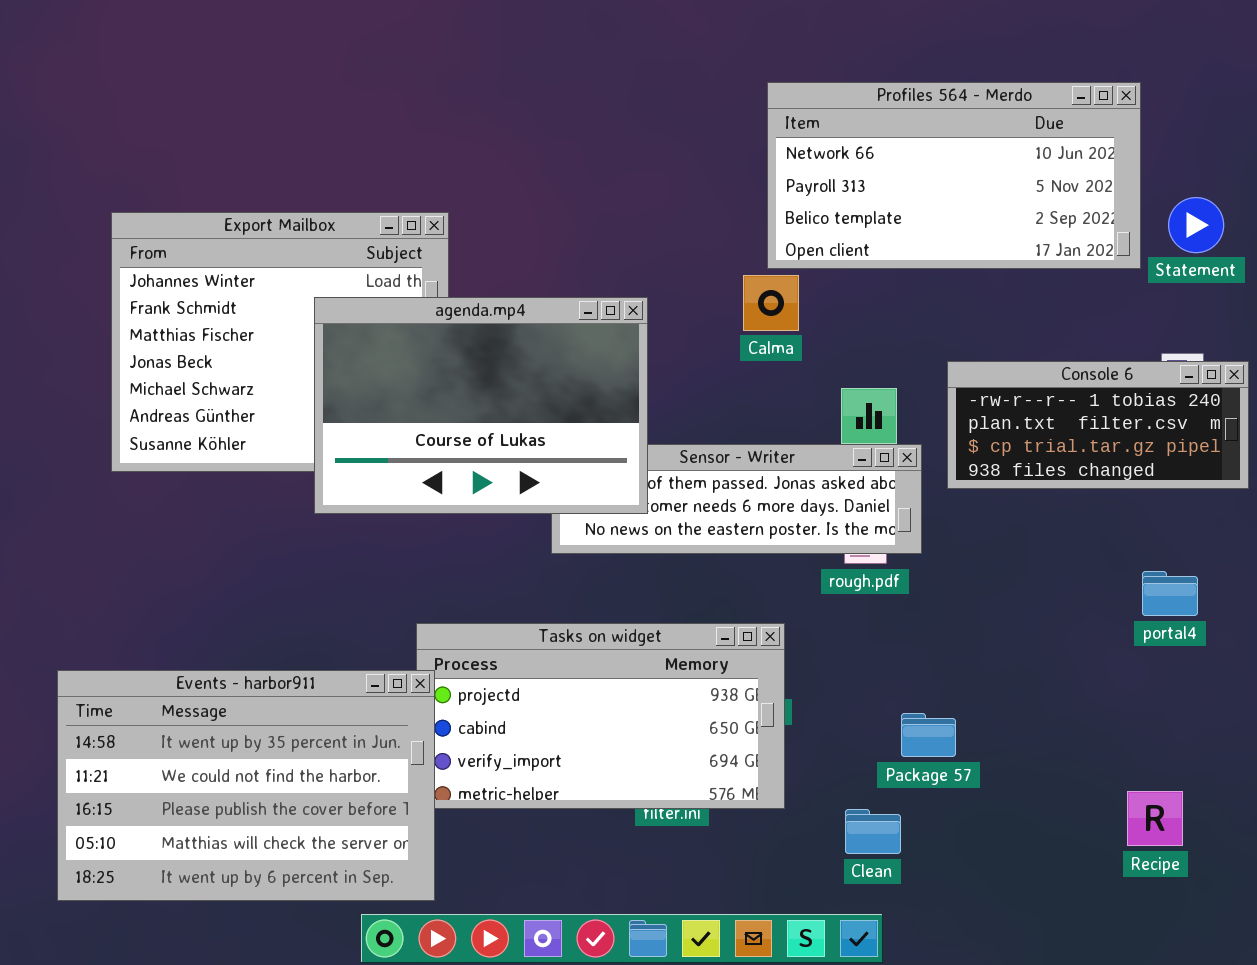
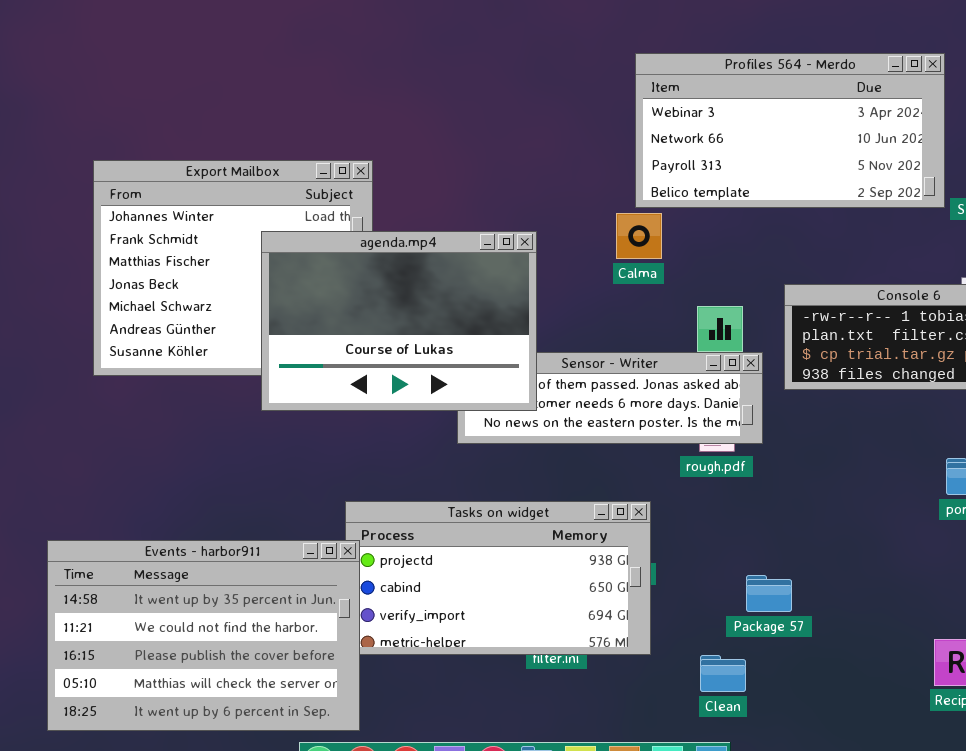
Profiles 564 - Merdo: [767,82,1141,269] -> [635,53,945,208], scrolled up 1 row

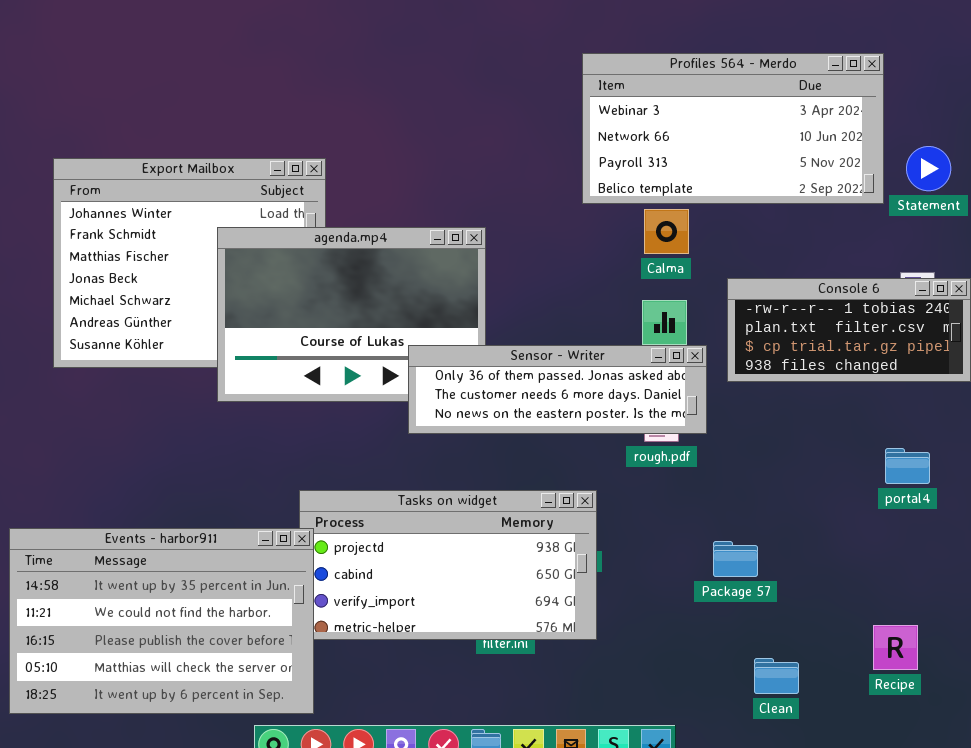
Calma: [616,213,662,259] -> [644,209,689,254], moved
Sensor - Writer: [457,352,763,444] -> [408,345,707,434], raised
Package 57: [746,575,792,612] -> [713,541,758,577], moved
Clean: [700,655,746,692] -> [754,658,799,694], moved

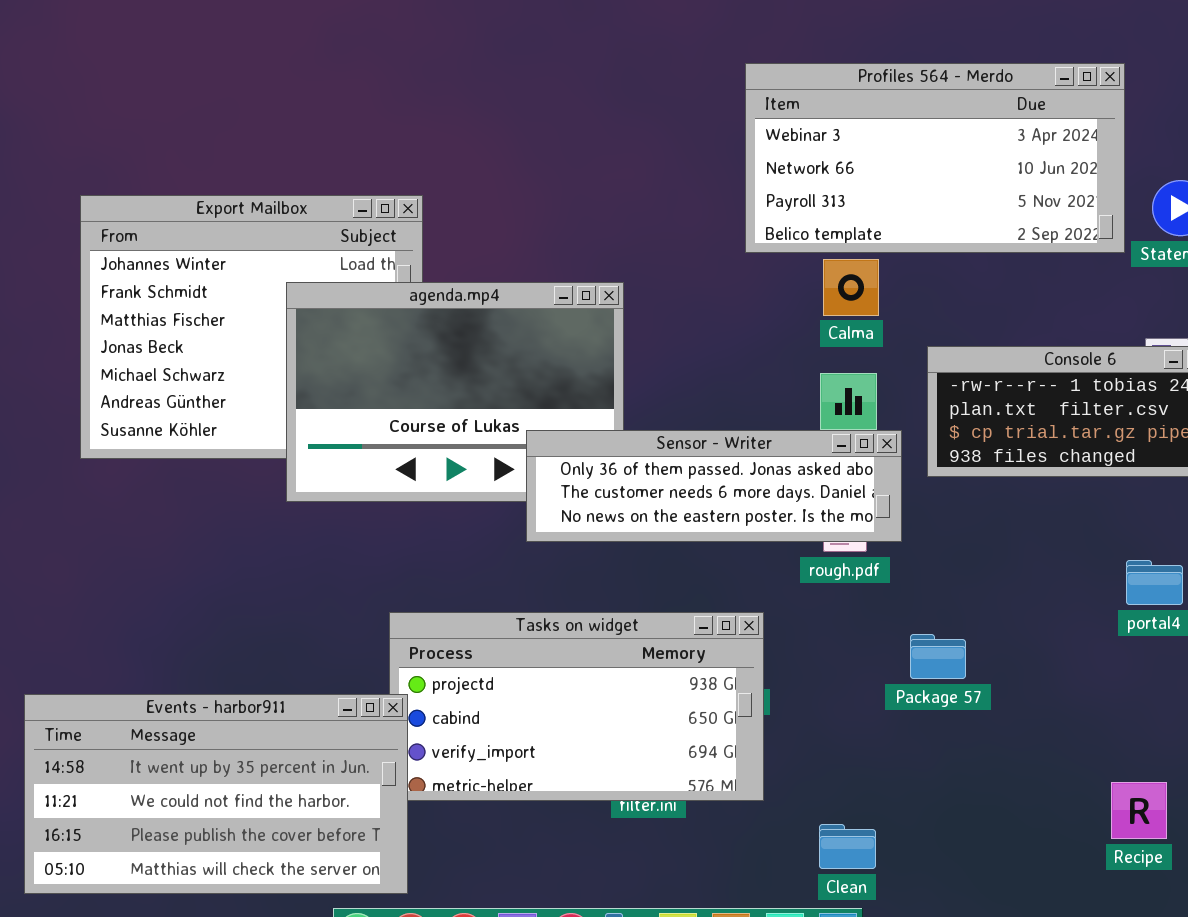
Events - harbor911: [9,528,314,714] -> [24,694,408,894], resized
Package 57: [713,541,758,577] -> [910,634,966,679], moved
Clean: [754,658,799,694] -> [819,824,876,869], moved

